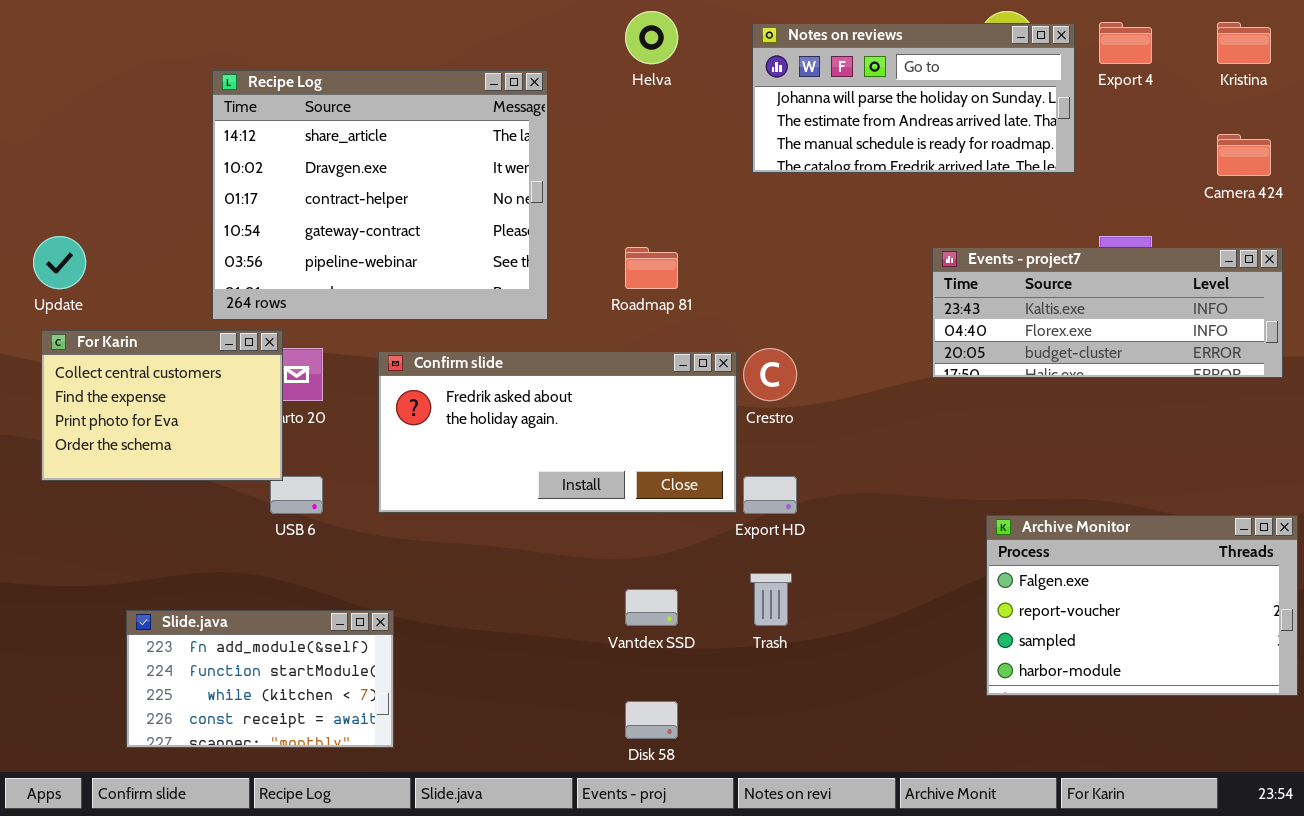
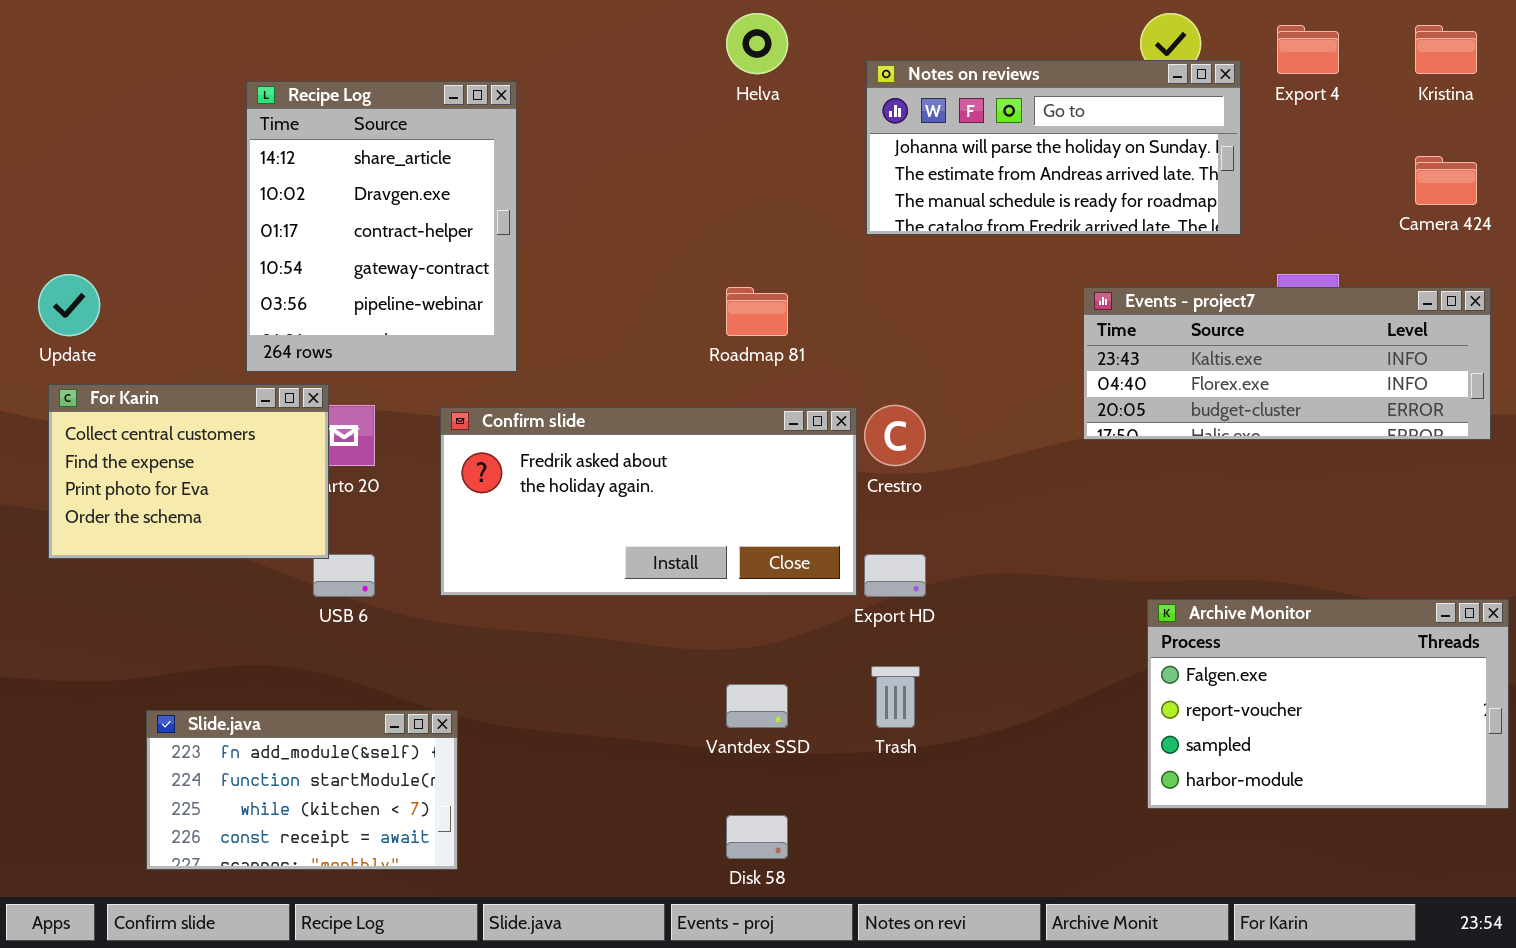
Notes on reviews: [752,23,1075,173] -> [866,60,1241,235], moved
Recipe Log: [212,70,548,320] -> [246,81,517,372], resized

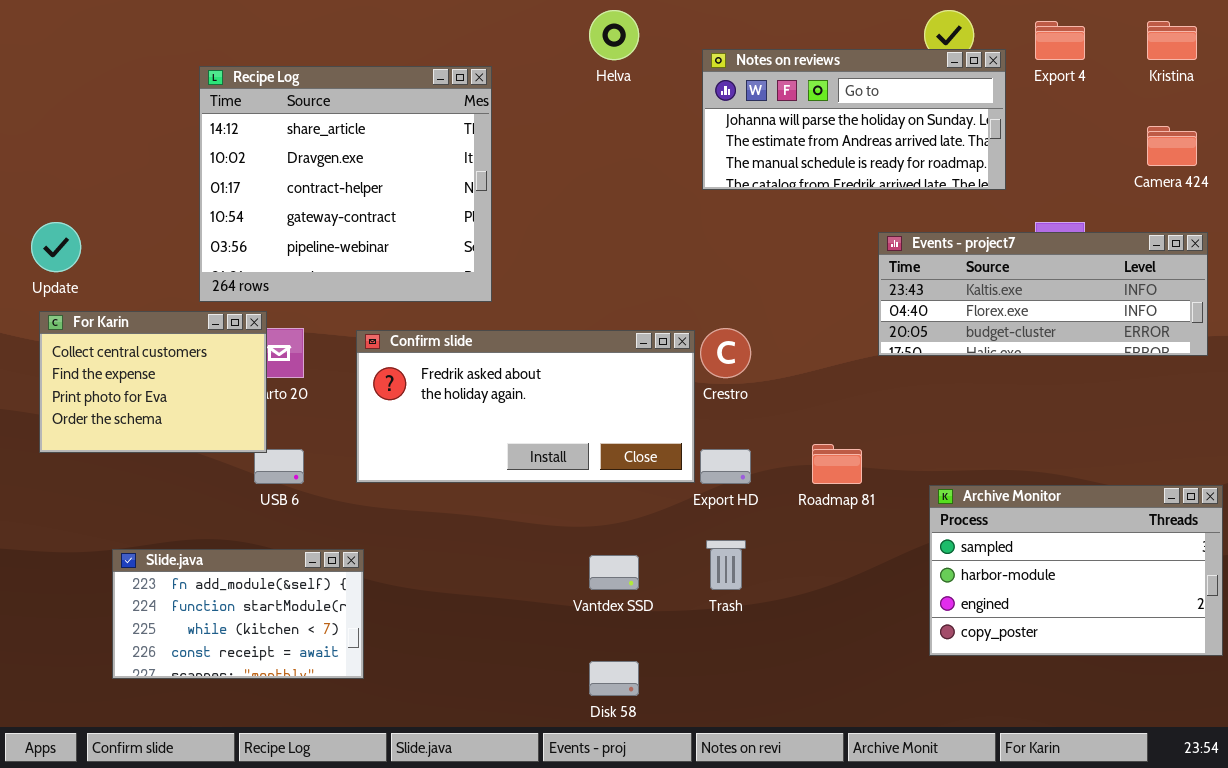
Recipe Log: [246,81,517,372] -> [199,66,492,302], resized
Roadmap 81: [726,287,788,336] -> [812,444,862,484], moved
Archive Monitor: [1147,599,1509,809] -> [929,485,1223,656], scrolled down 2 rows
Slide.java: [146,710,458,870] -> [112,549,364,679], moved

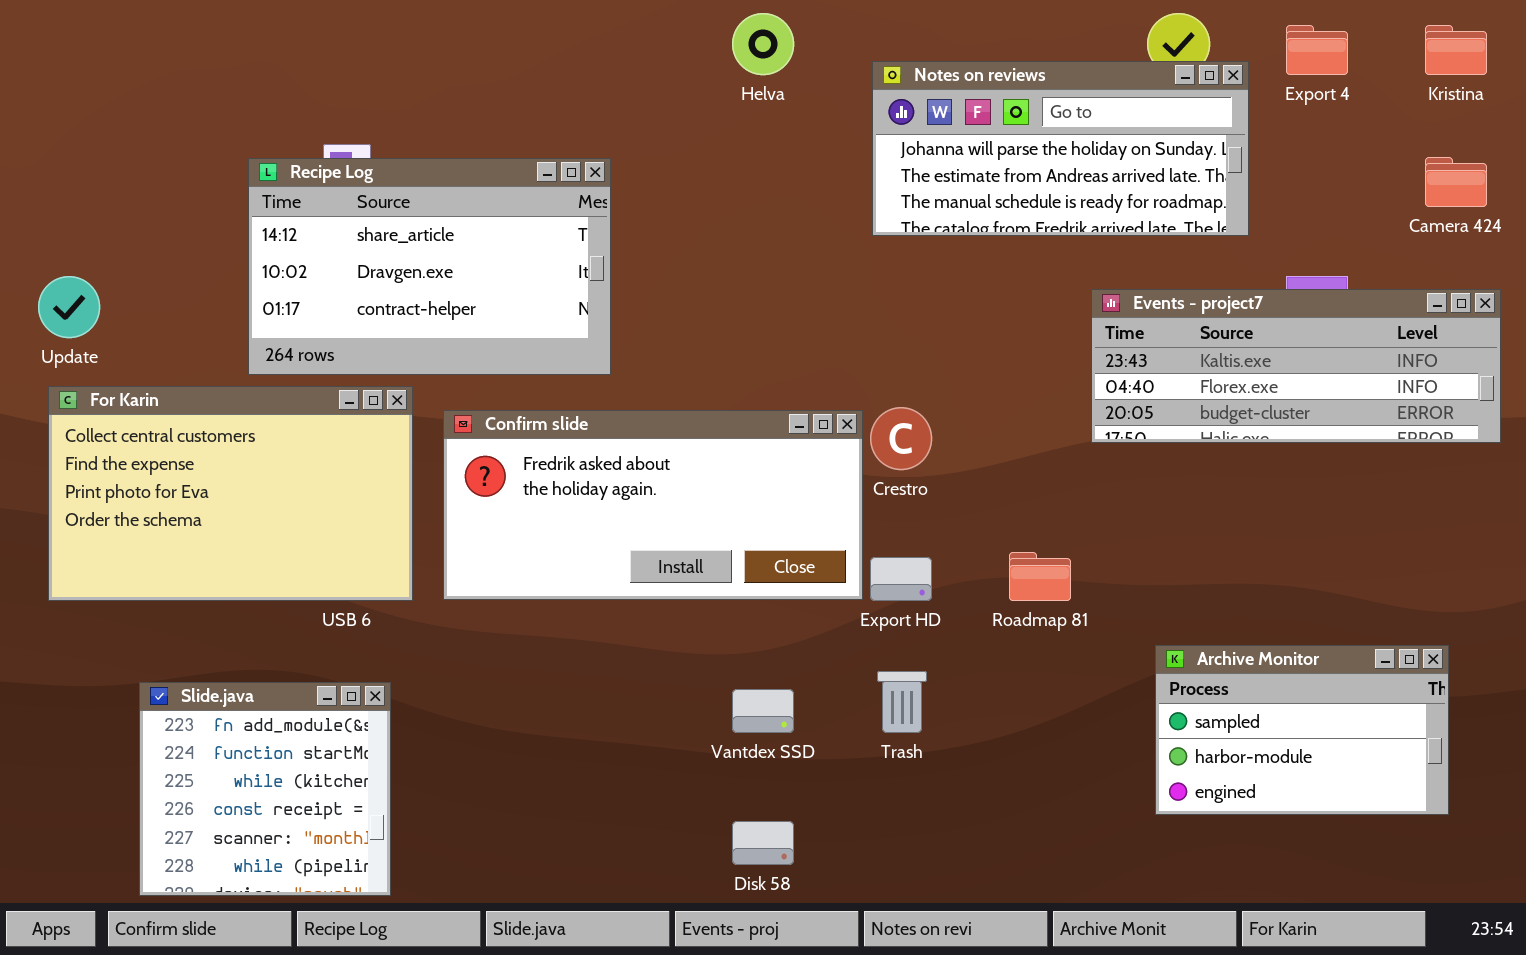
Recipe Log: [199,66,492,302] -> [248,158,611,375], resized
For Karin: [39,311,267,453] -> [48,386,413,601], resized
Archive Monitor: [929,485,1223,656] -> [1155,645,1449,815], resized
Slide.java: [112,549,364,679] -> [139,682,391,896], resized

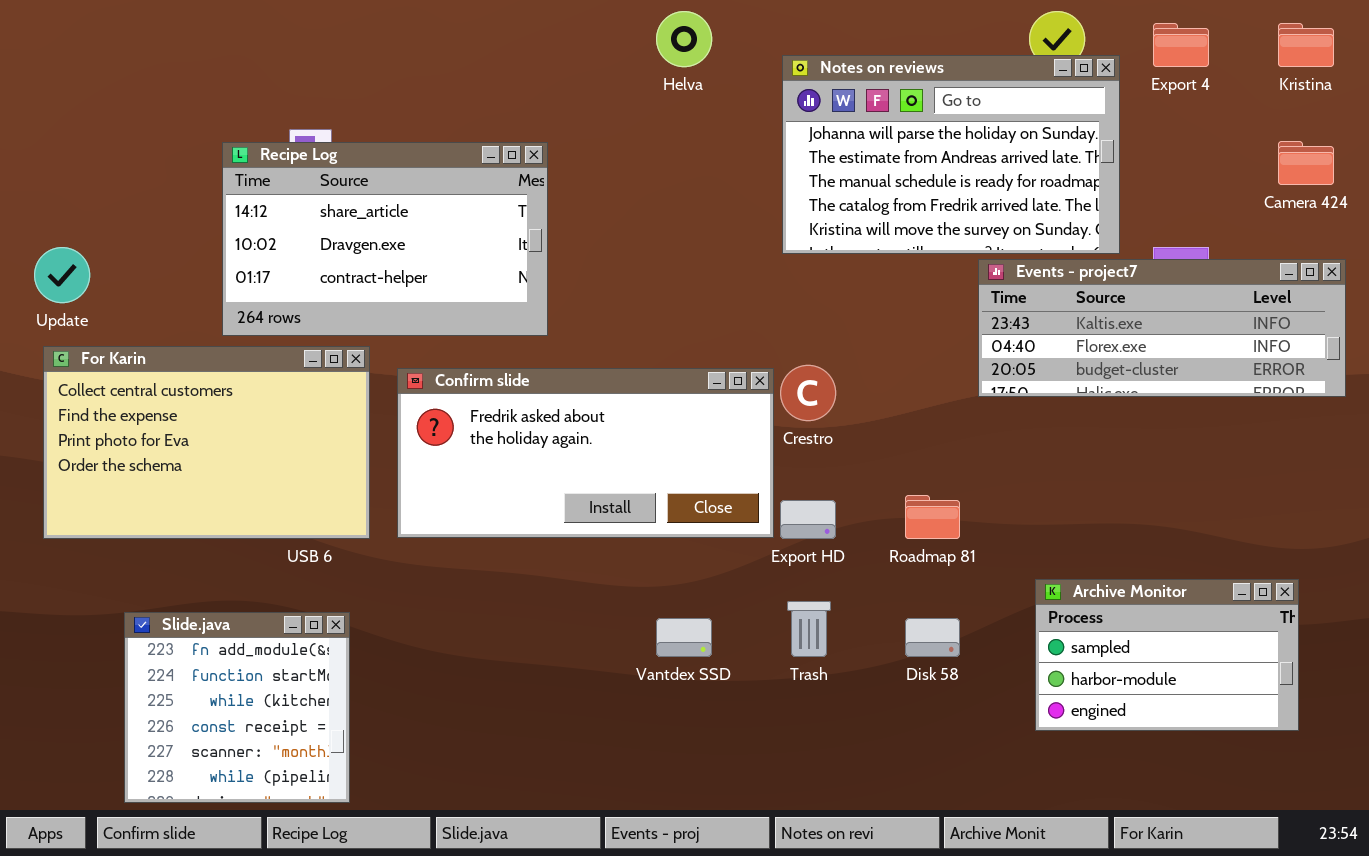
Notes on reviews: [872,61,1249,236] -> [782,55,1120,254], resized
Disk 58: [732,821,794,865] -> [905,618,960,657], moved

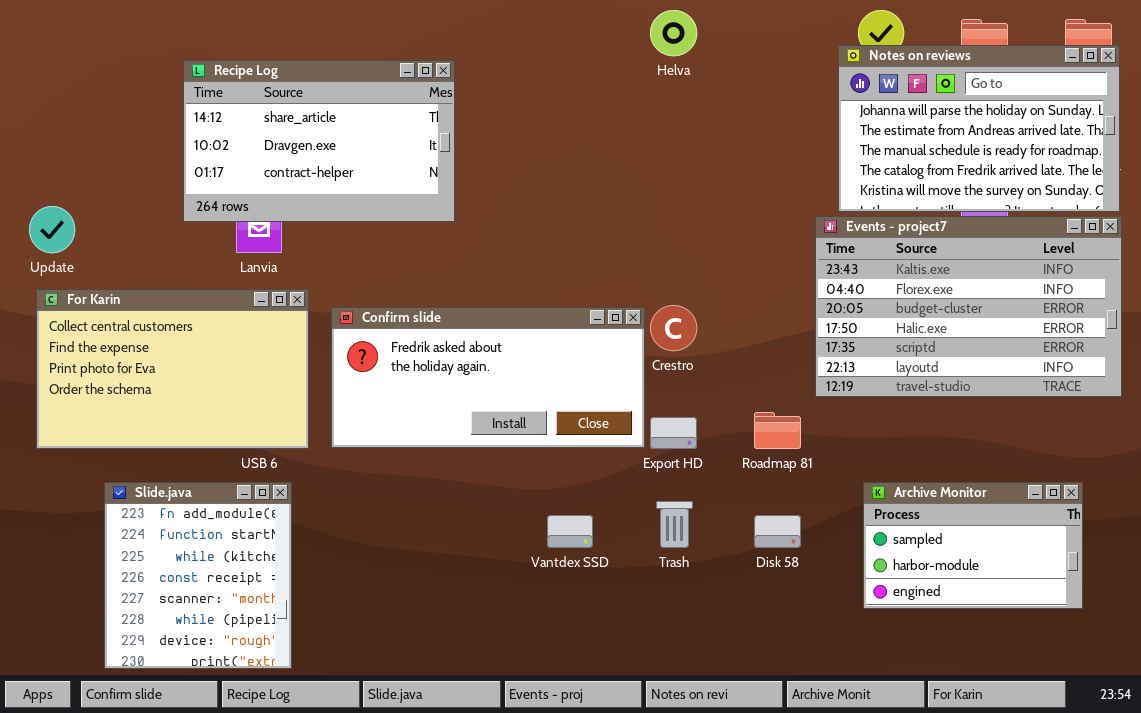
Helva: [656,11,712,67] -> [650,10,697,56], moved
Notes on reviews: [782,55,1120,254] -> [838,45,1120,212], moved
Recipe Log: [222,142,548,336] -> [183,60,455,222], moved
Events - project7: [978,259,1346,397] -> [815,216,1122,397], resized
Slide.java: [124,612,350,803] -> [104,482,292,669], resized

